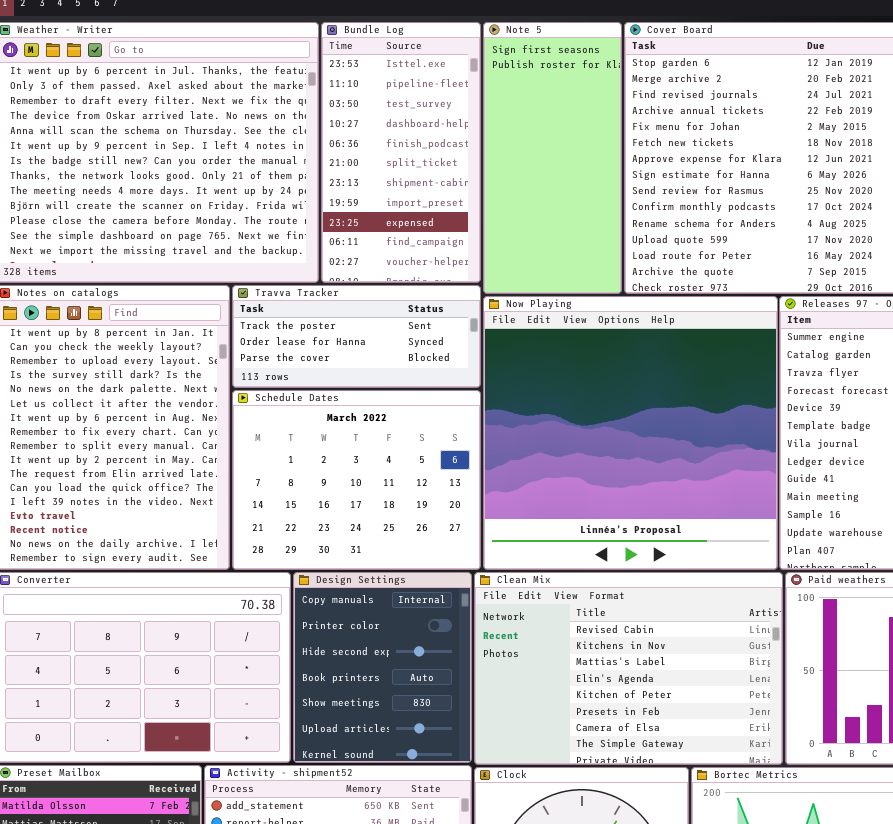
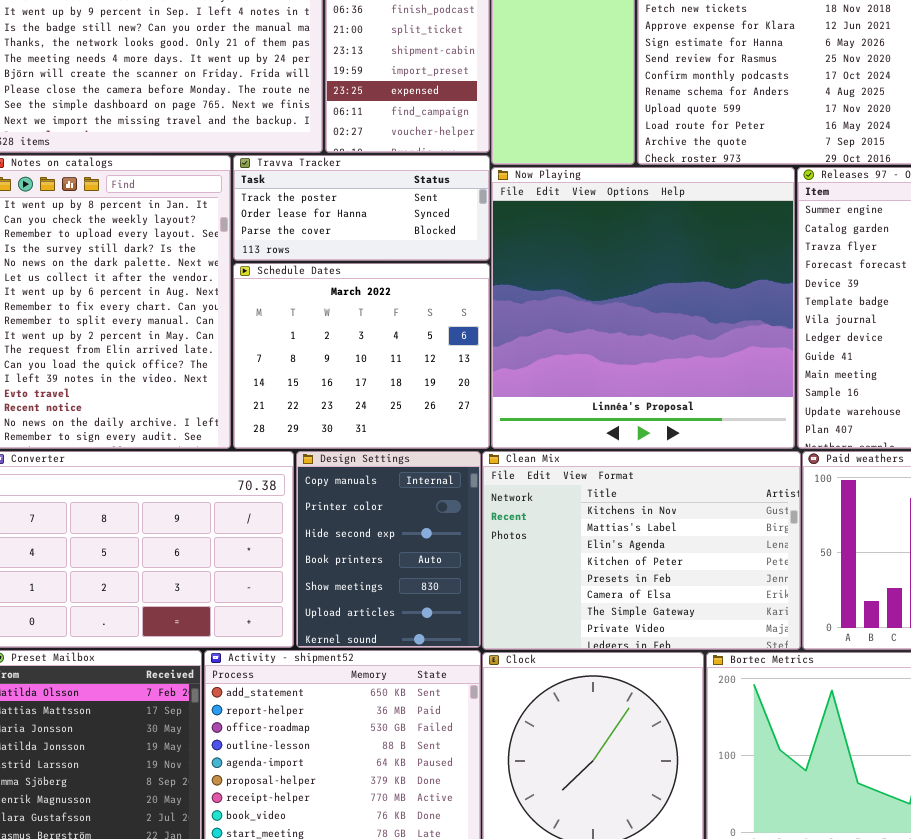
Clean Mix: [474,572,783,765] -> [482,451,801,650], scrolled down 1 row

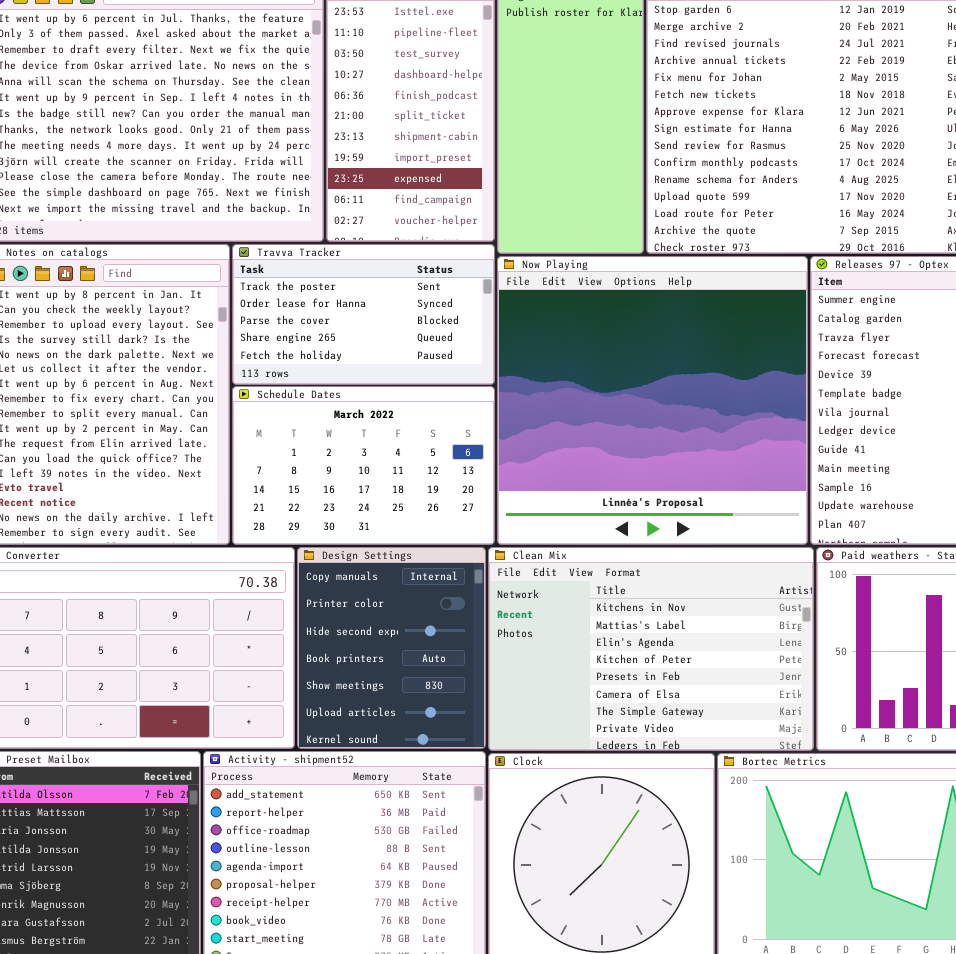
Travva Tracker: [233,155,490,261] -> [232,244,495,385], resized
Schedule Dates: [233,263,490,449] -> [232,386,495,545], resized

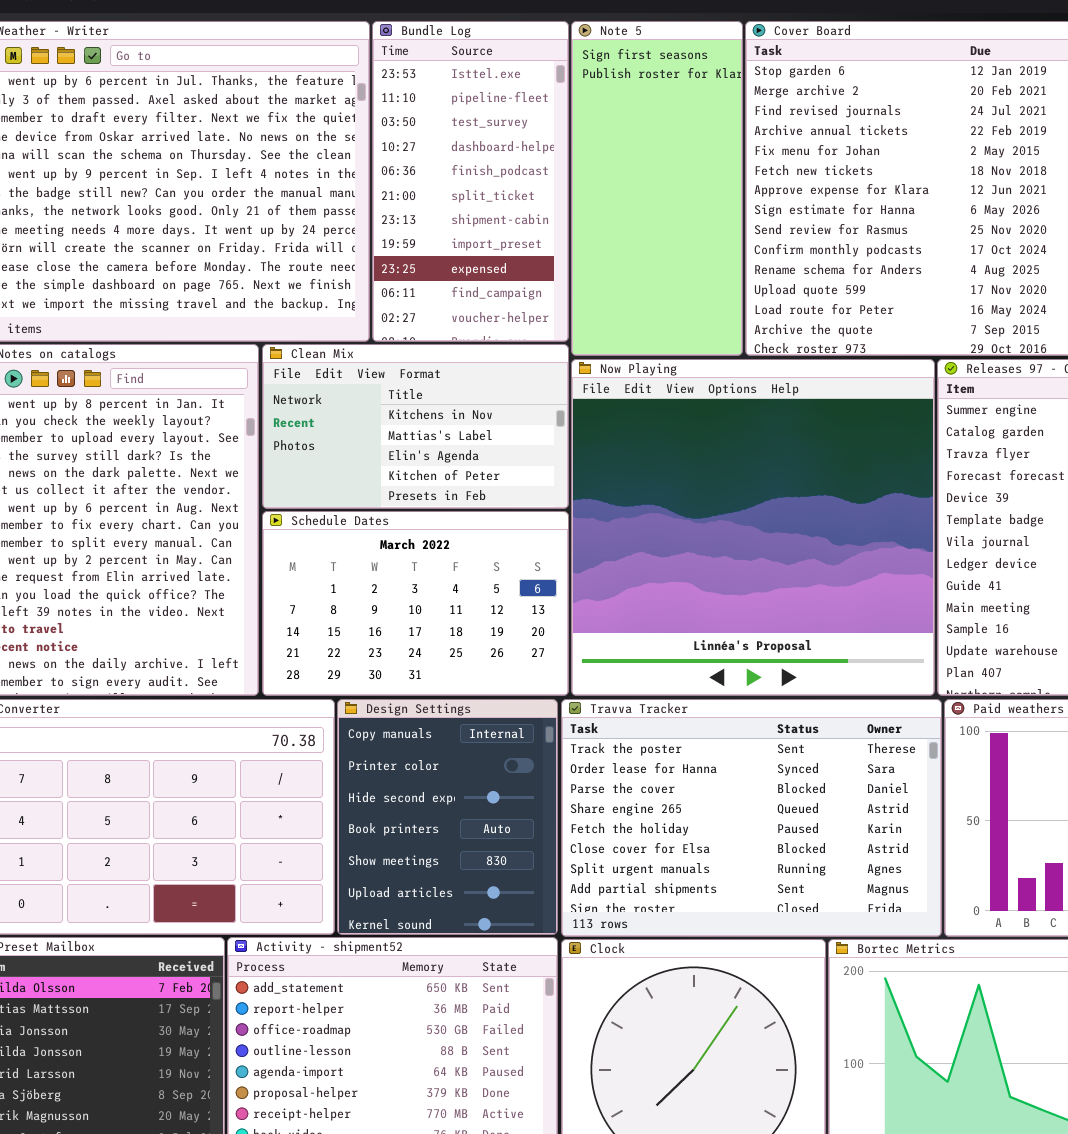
Travva Tracker: [232,244,495,385] -> [561,699,942,937], moved, resized
Clean Mix: [488,547,814,751] -> [262,344,569,509], moved, resized

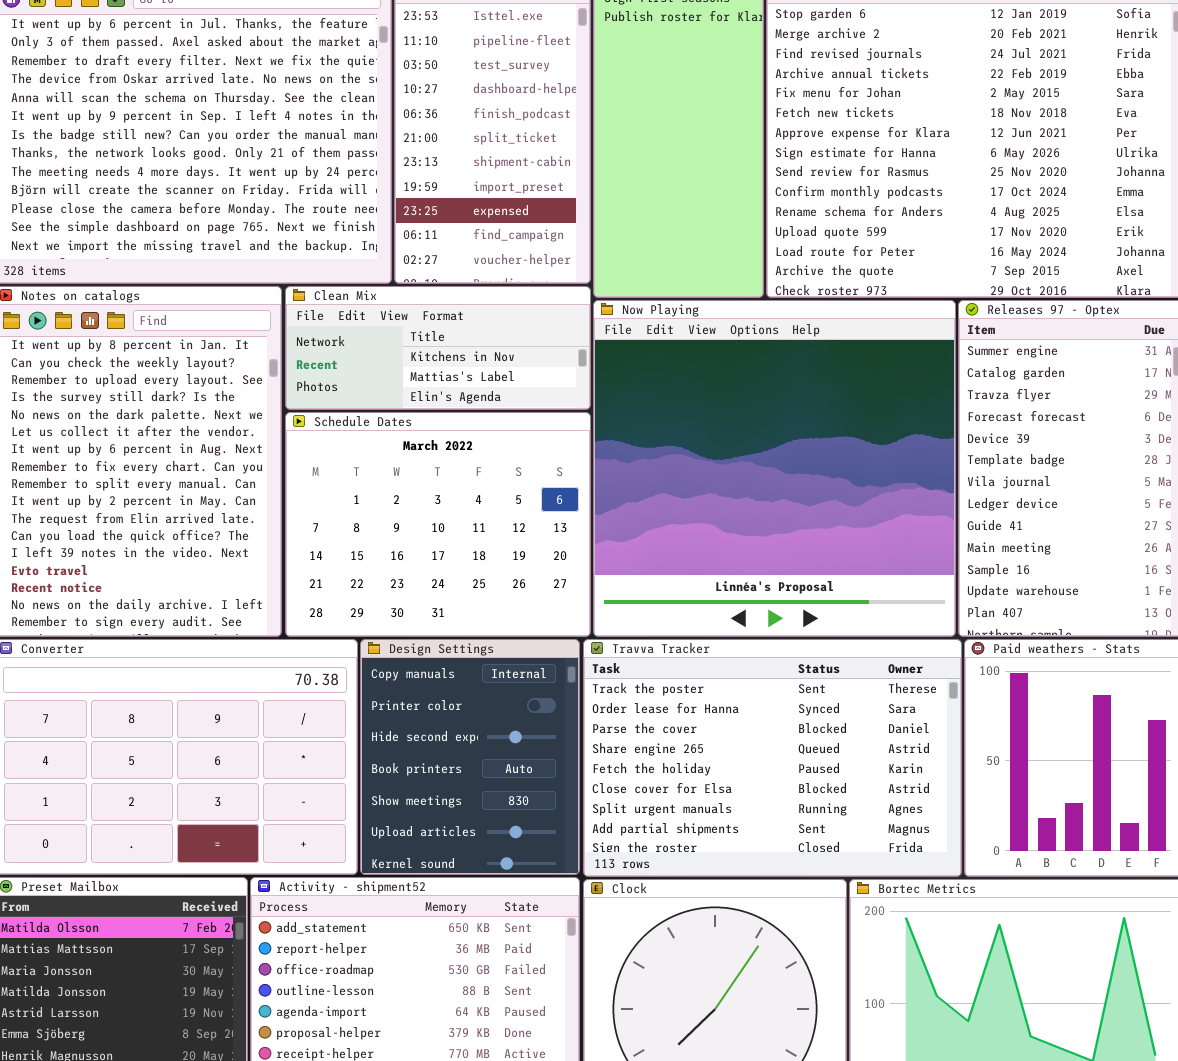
Clean Mix: [262,344,569,509] -> [285,286,591,410], resized
Schedule Dates: [262,511,569,696] -> [285,412,591,637], resized

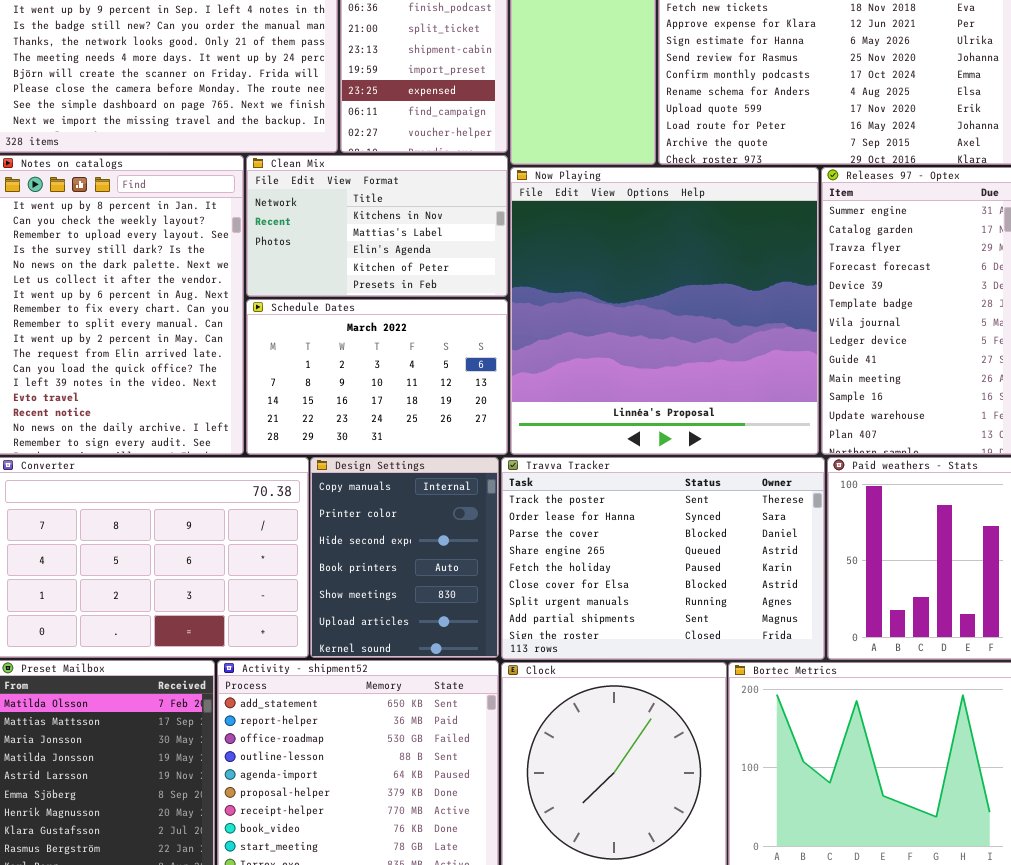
Clean Mix: [285,286,591,410] -> [246,155,508,297], resized
Schedule Dates: [285,412,591,637] -> [246,299,508,455], resized

